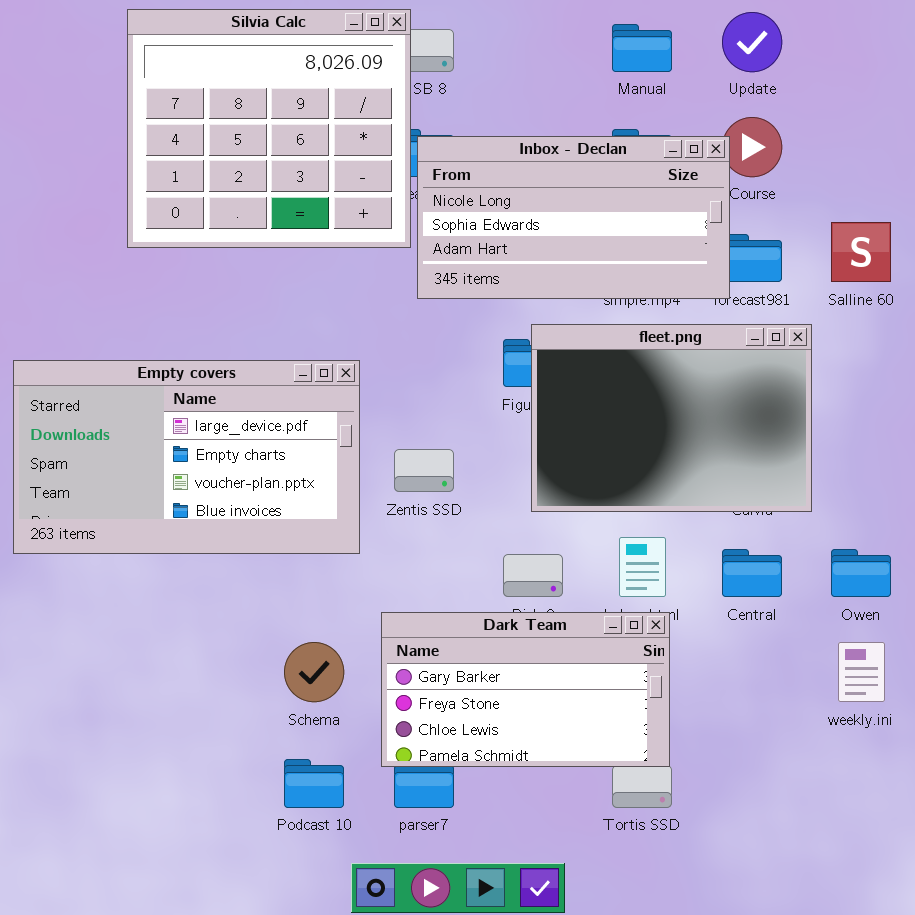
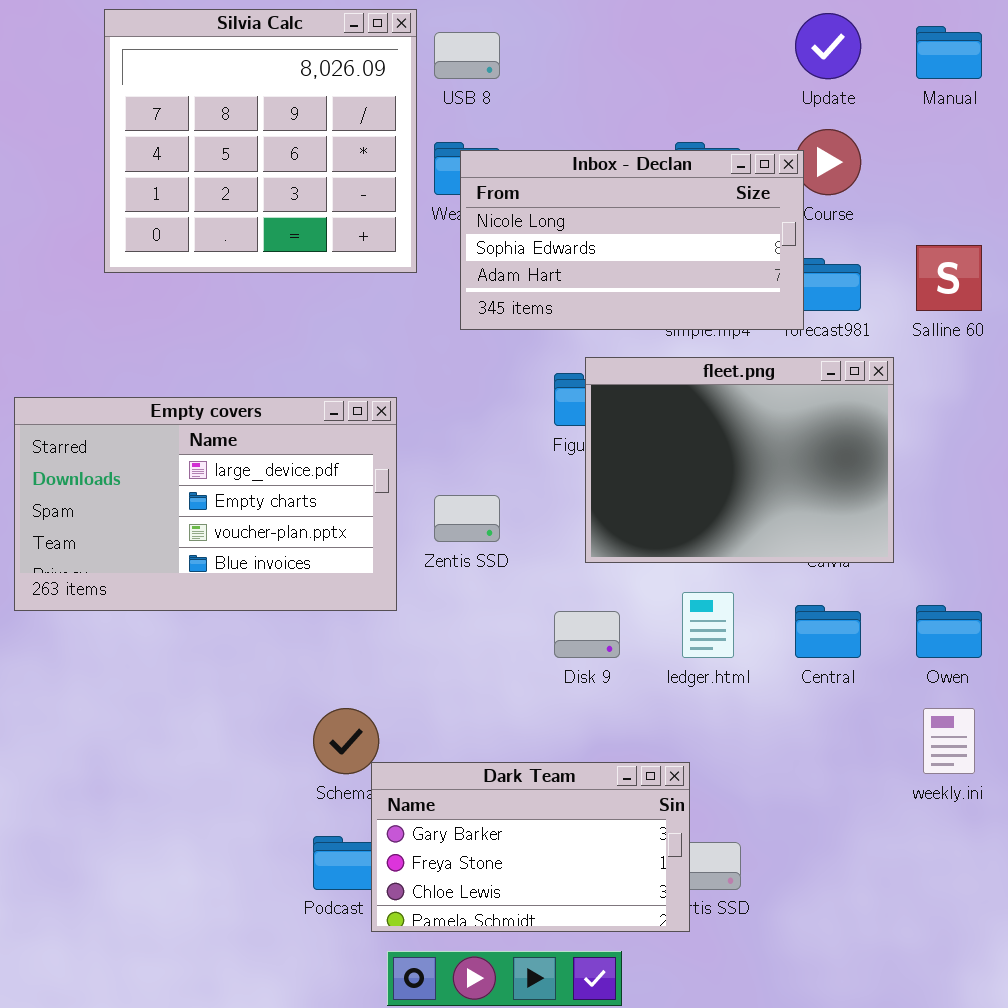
Silvia Calc: [127,9,411,248] -> [104,9,417,273], moved
Manual: [612,24,672,72] -> [916,26,982,79], moved
Dark Team: [381,612,670,767] -> [371,762,690,932], moved

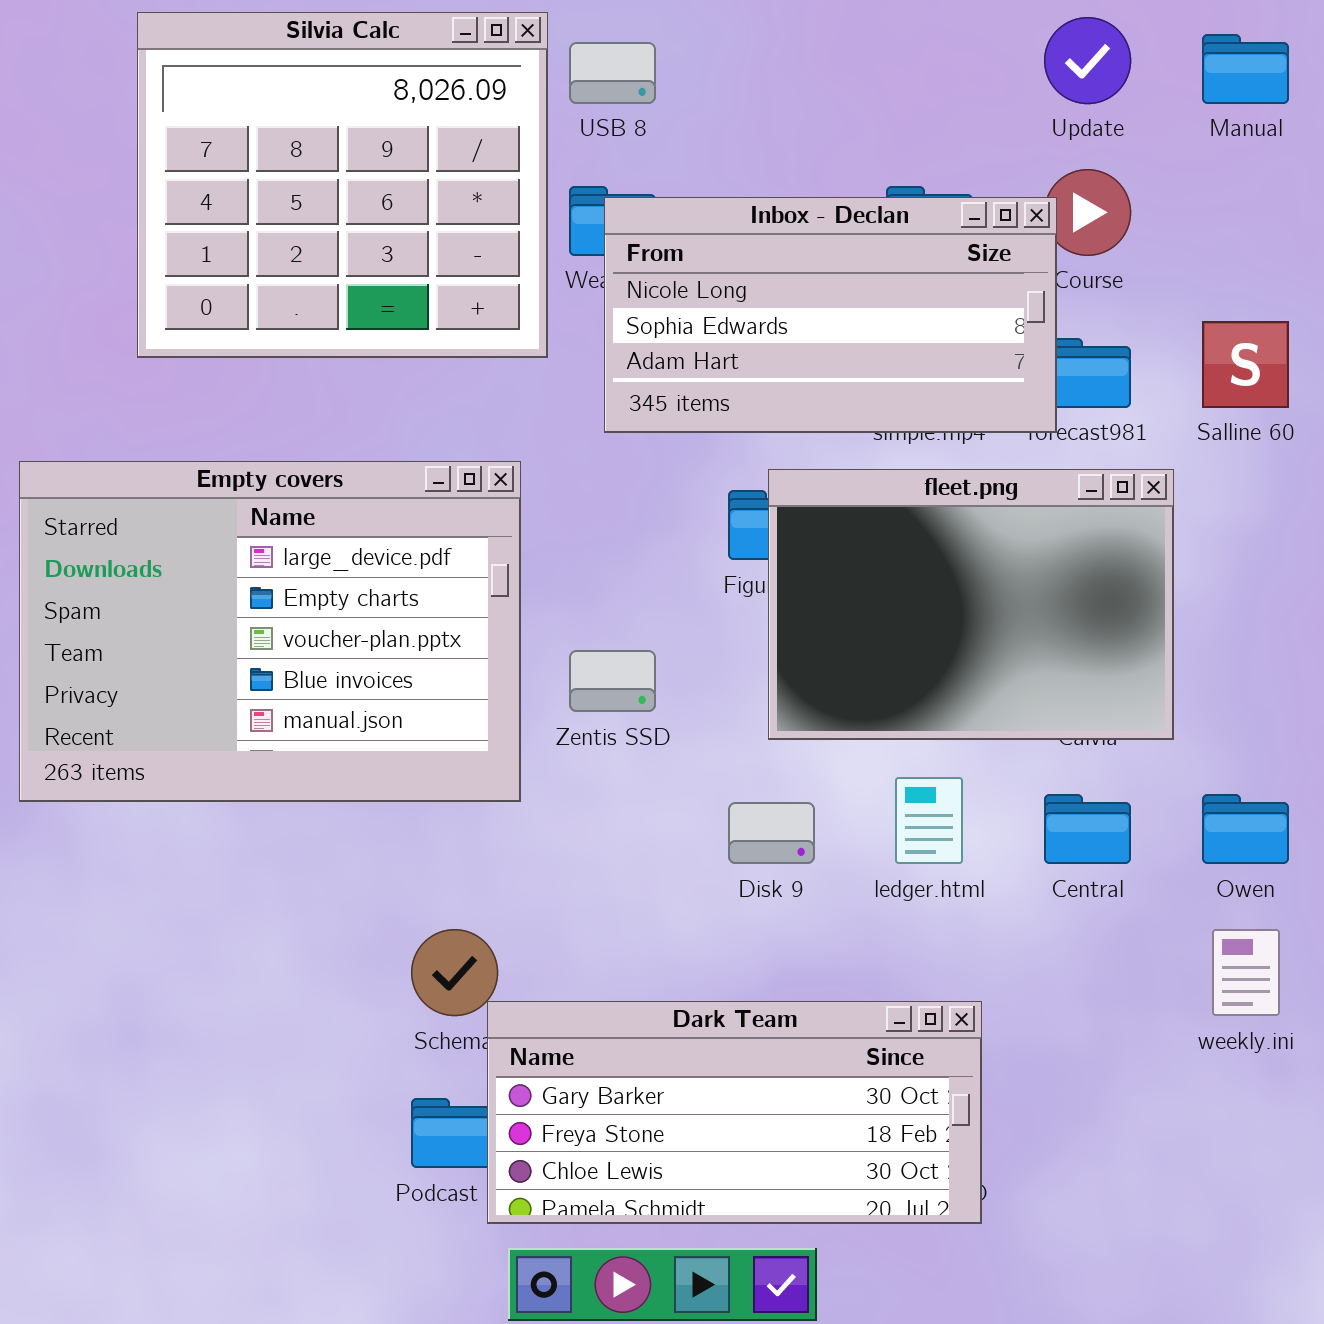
Empty covers: [14,397,397,611] -> [19,461,521,802], resized
Dark Team: [371,762,690,932] -> [487,1001,982,1224], resized

